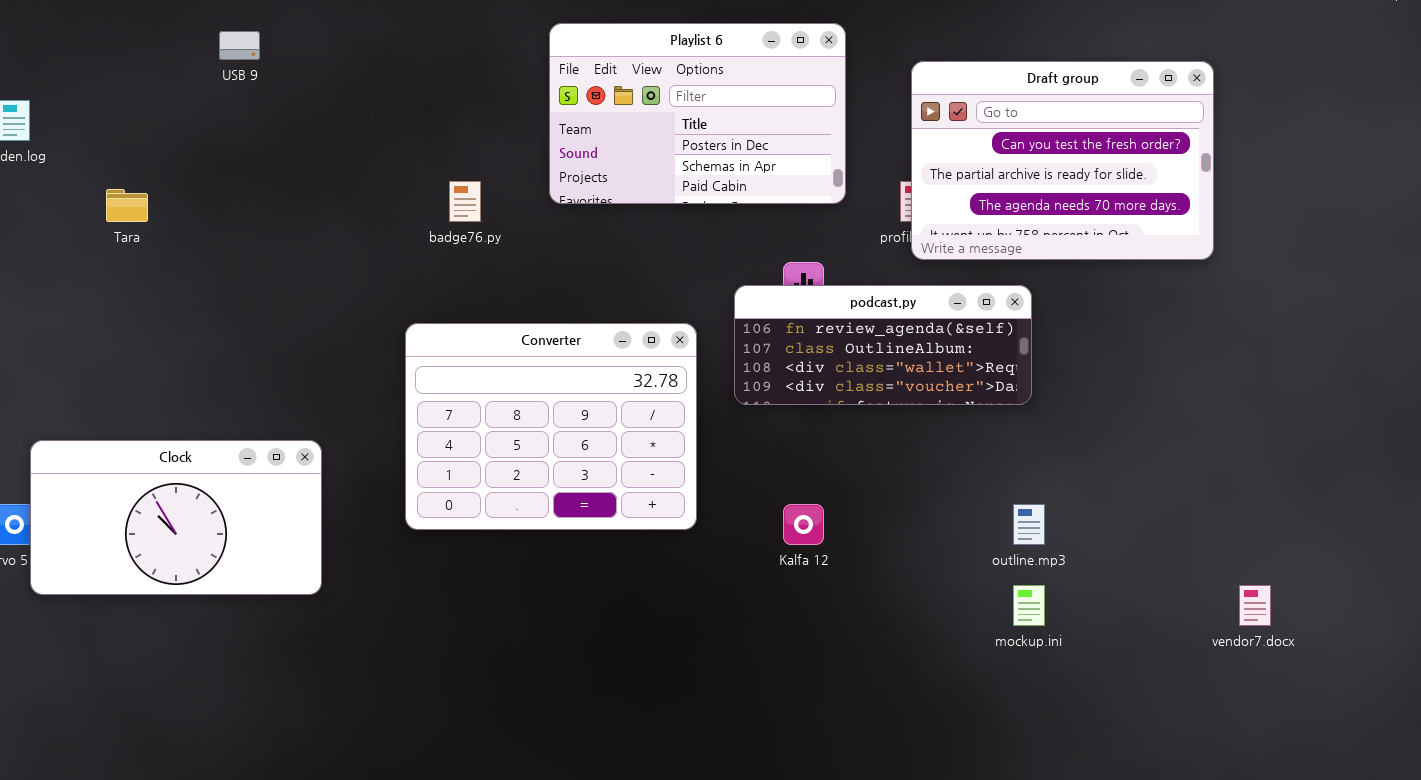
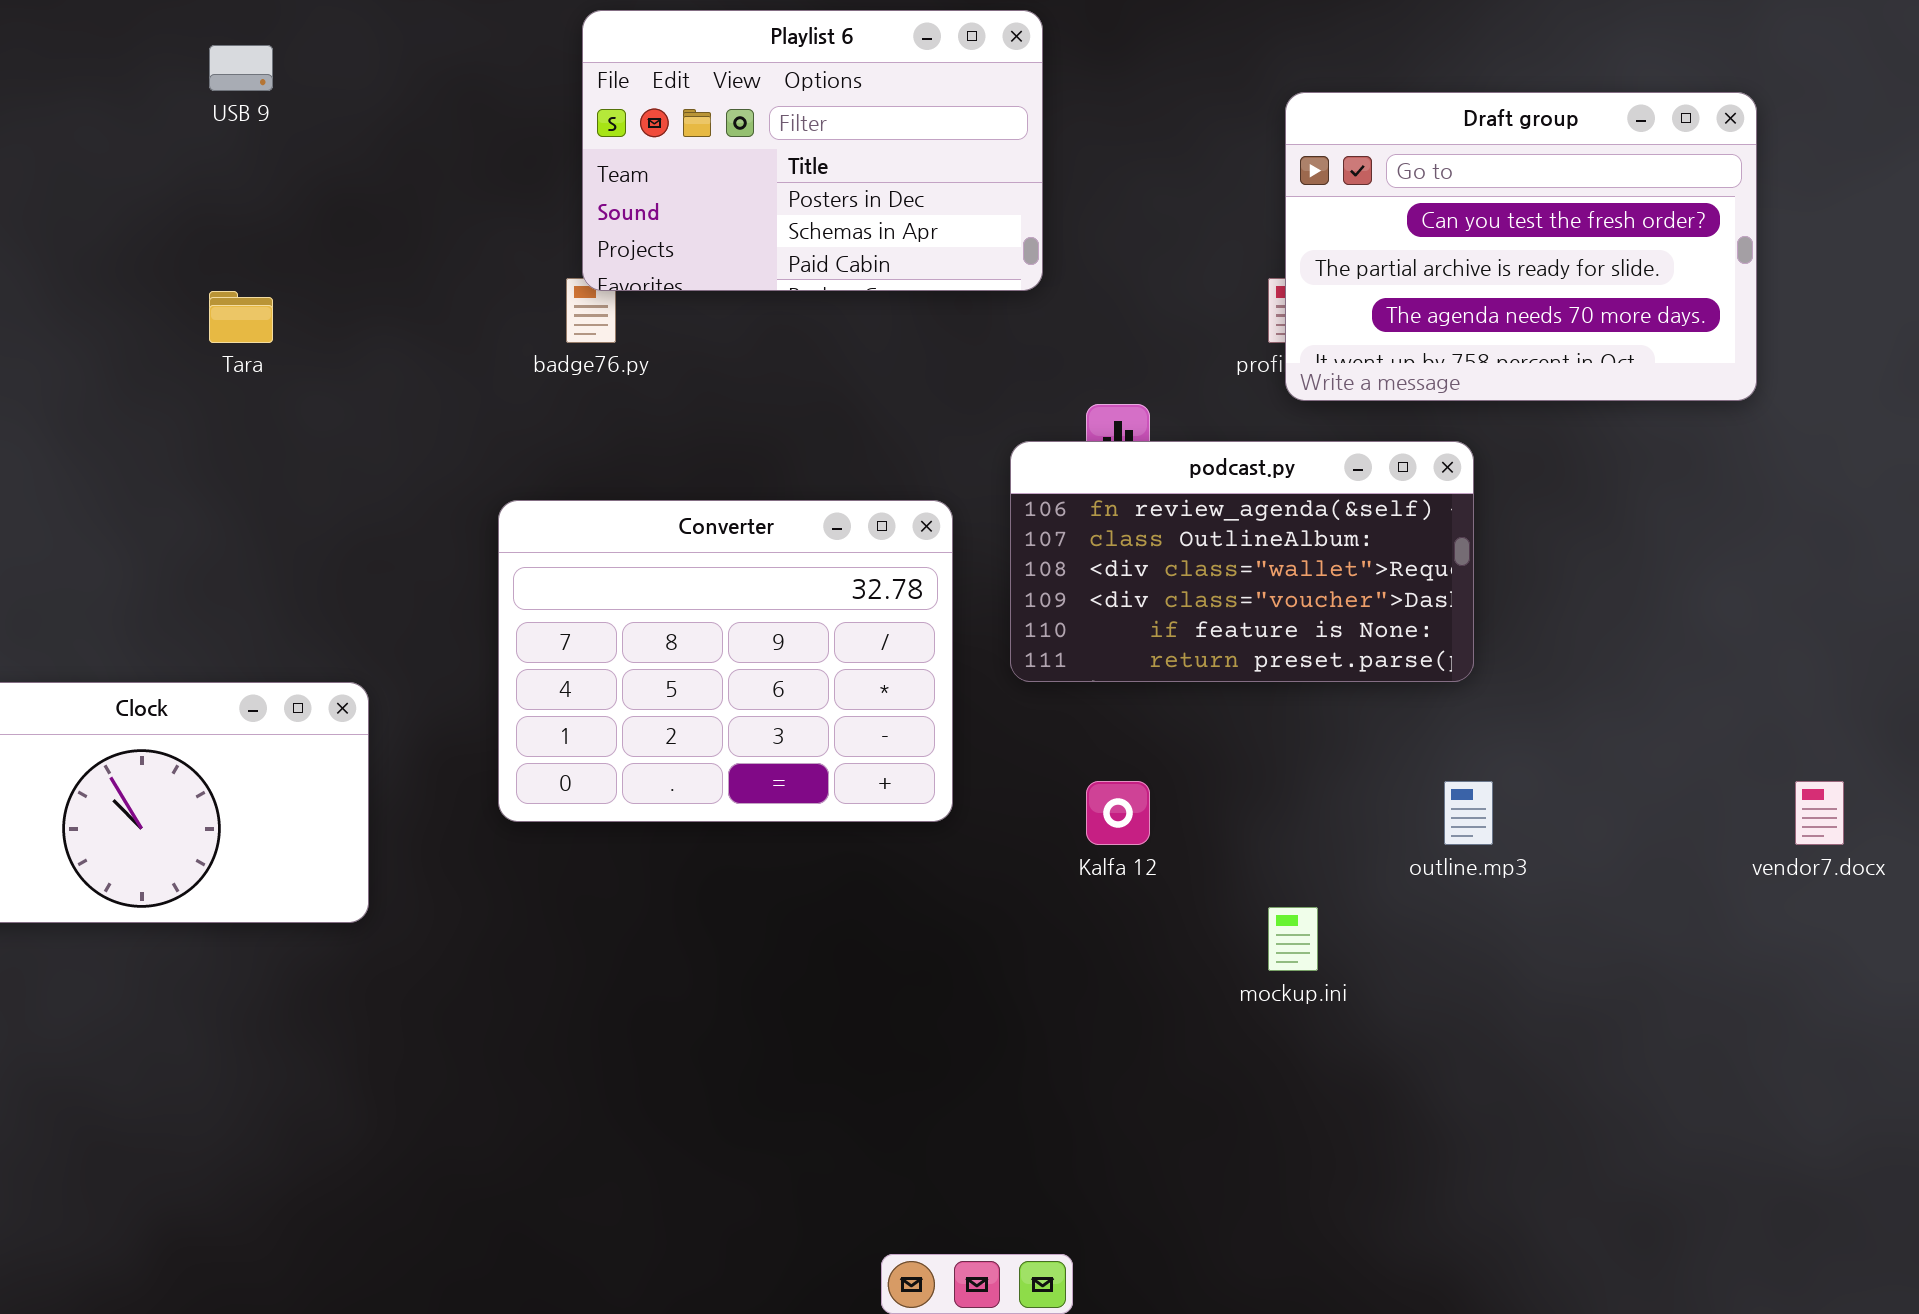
Playlist 6: [549,23,846,204] -> [582,10,1043,291], moved
Tara: [106,189,148,222] -> [209,291,273,343], moved
podcast.py: [734,285,1032,405] -> [1010,441,1474,682], resized
mockup.ini: [1013,585,1045,626] -> [1268,907,1318,971], moved
vendor7.docx: [1239,585,1271,626] -> [1795,781,1844,845], moved

